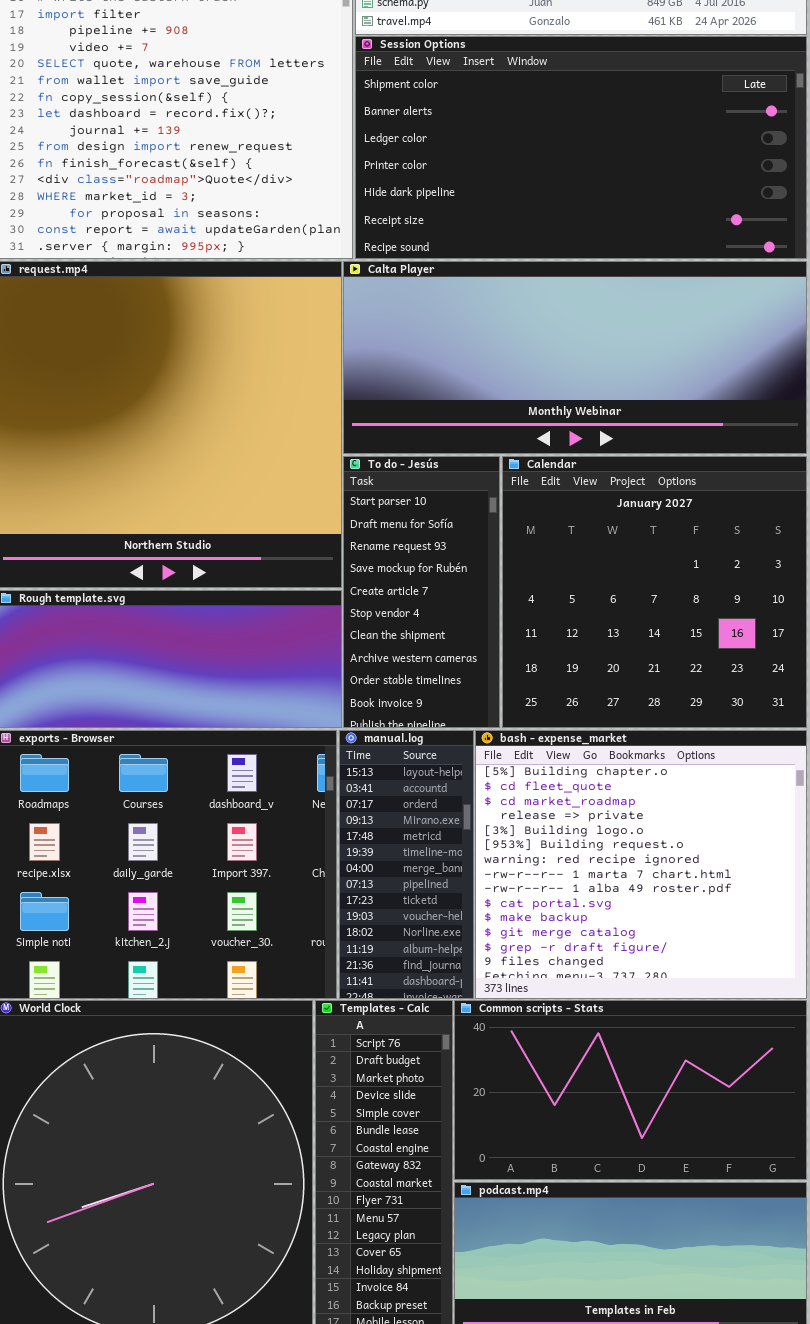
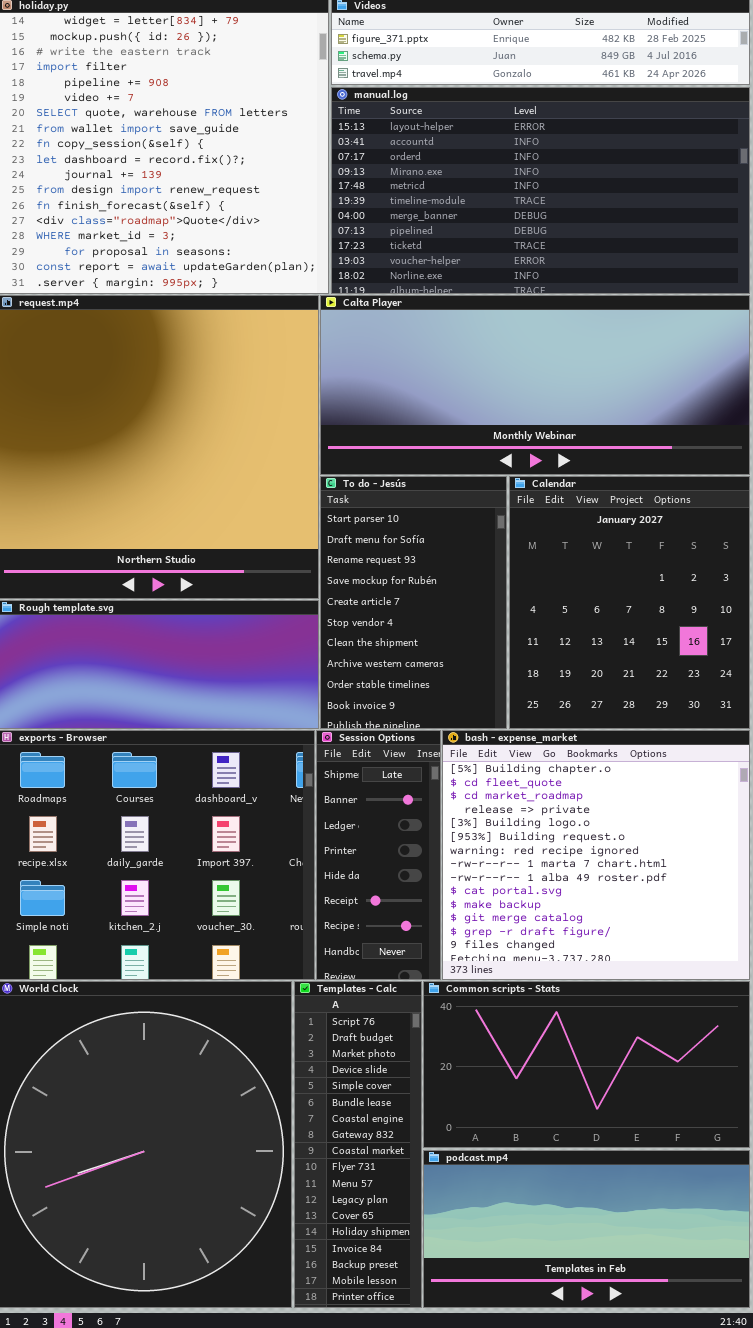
Session Options: [355,36,807,259] -> [316,730,441,980], moved, resized
To do - Jesús: [343,456,500,728] -> [320,476,507,729], resized
Calendar: [502,456,807,728] -> [509,476,750,729], resized
manual.log: [339,730,474,999] -> [331,87,750,294], moved, resized

